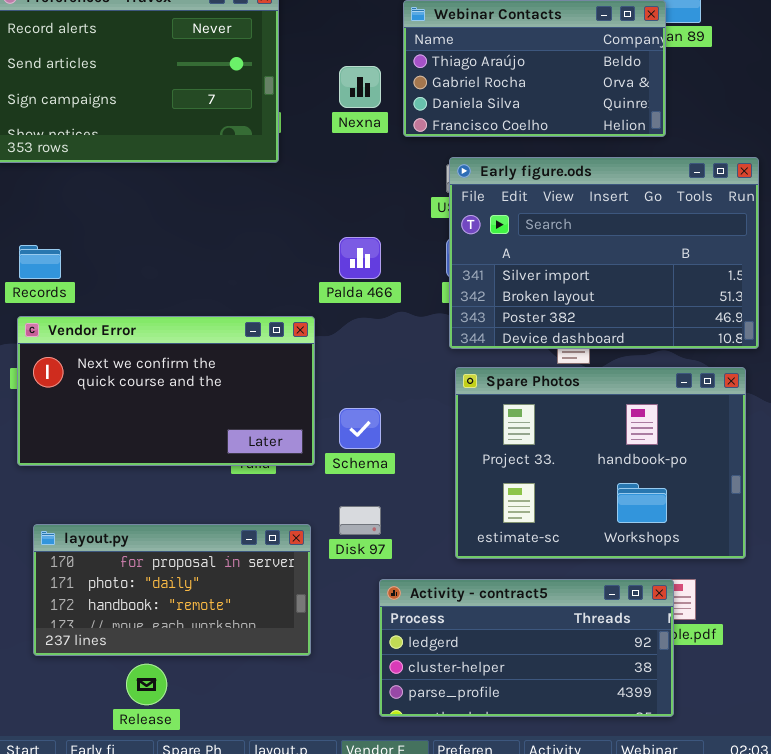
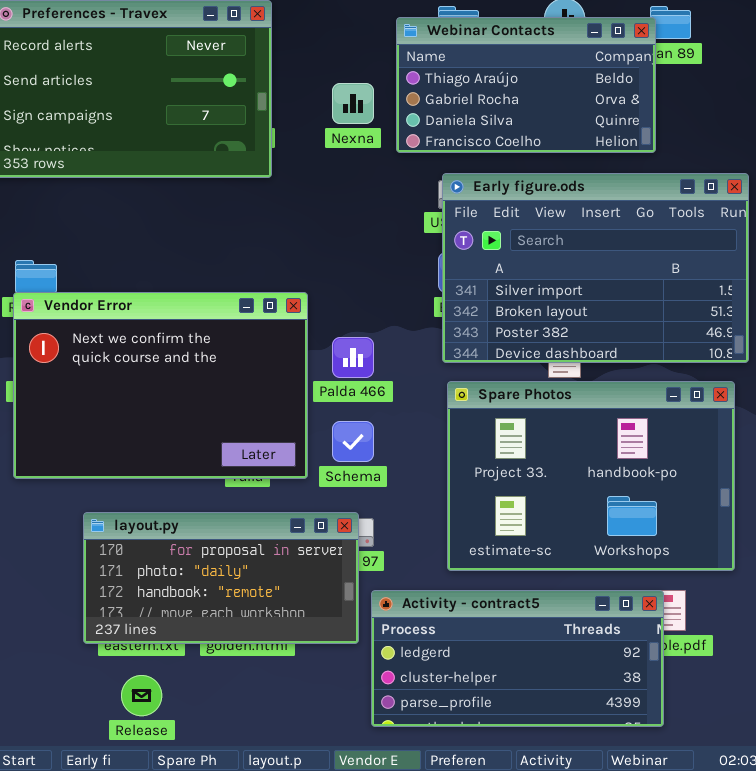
Palda 466: [339,237,381,279] -> [332,337,374,378], moved
Vendor Error: [17,316,315,466] -> [13,292,308,479], resized
layout.py: [33,524,311,656] -> [83,512,359,644], moved

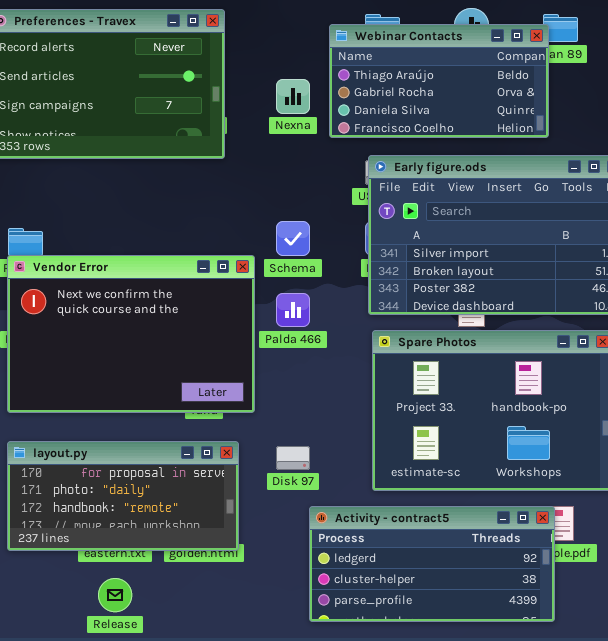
Schema: [332,421,374,462] -> [276,221,310,256], moved
layout.py: [83,512,359,644] -> [7,441,239,551], moved

